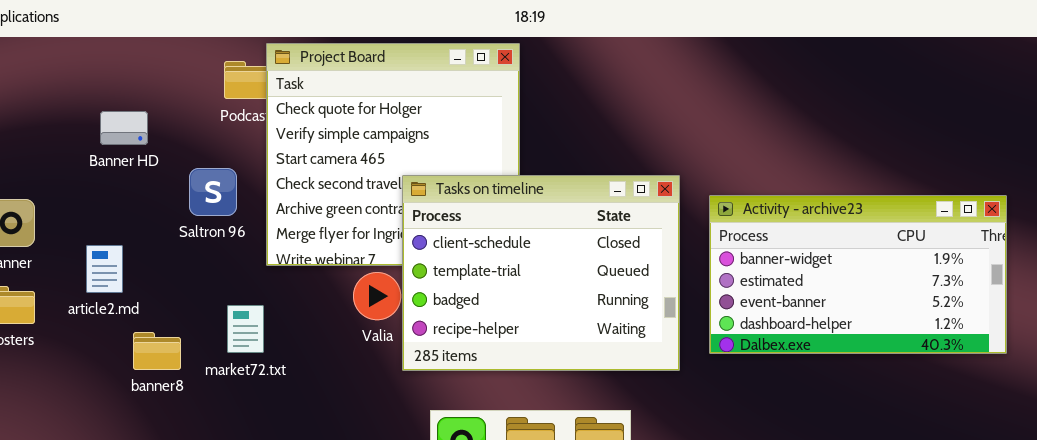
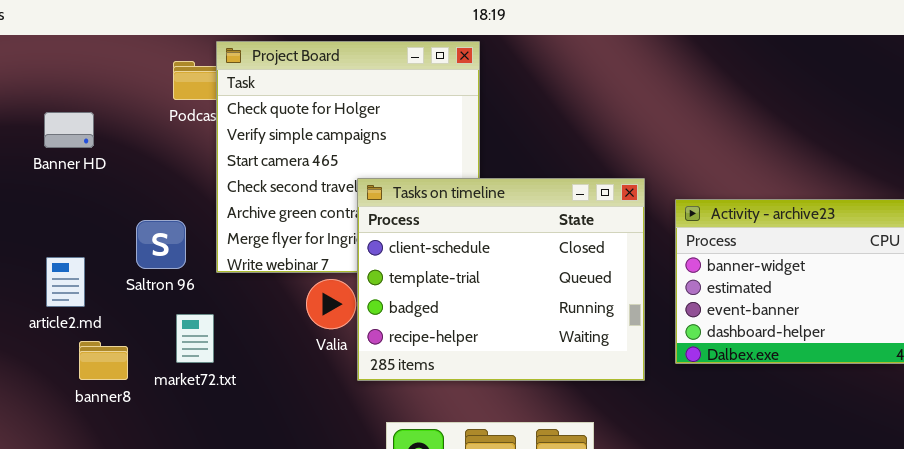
Saltron 96: [189,168,237,216] -> [136,220,186,269], moved
article2.md: [86,245,123,293] -> [46,257,85,307], moved

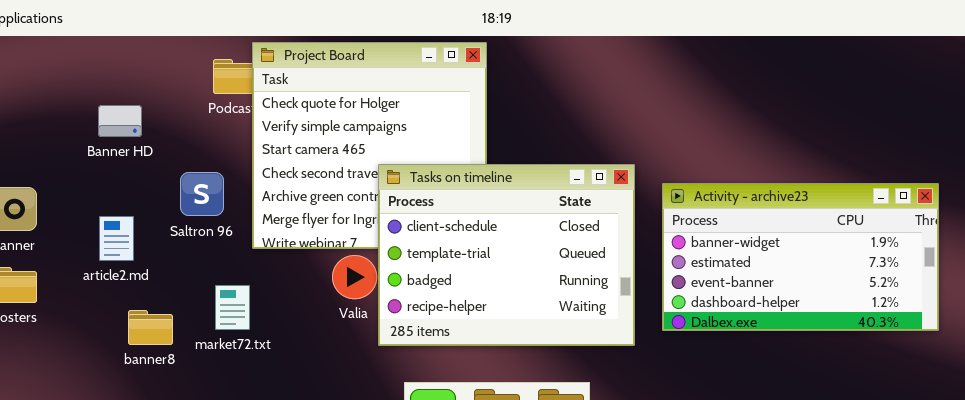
Saltron 96: [136,220,186,269] -> [180,172,224,216], moved
article2.md: [46,257,85,307] -> [99,216,134,261], moved

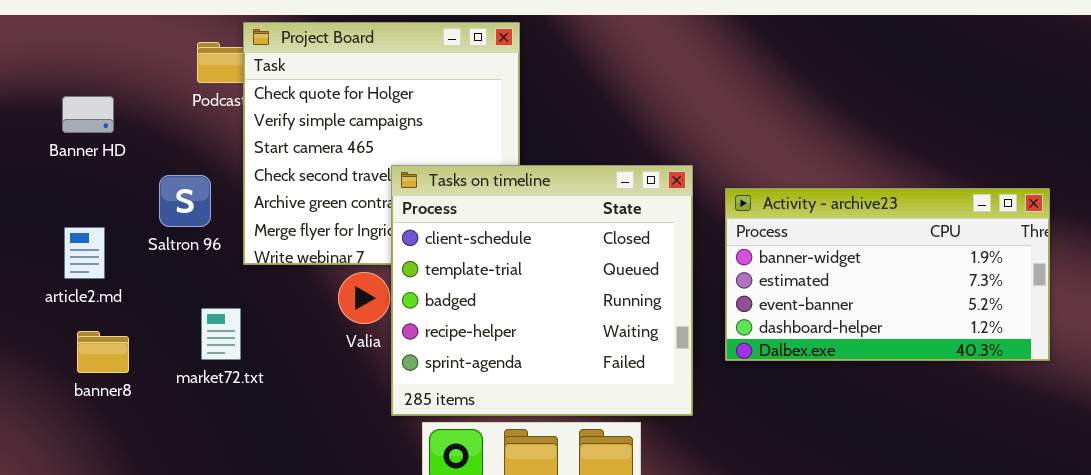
Tasks on timeline: [378,164,635,346] -> [391,165,693,416], resized
banner8: [128,310,173,345] -> [77,331,129,373], moved

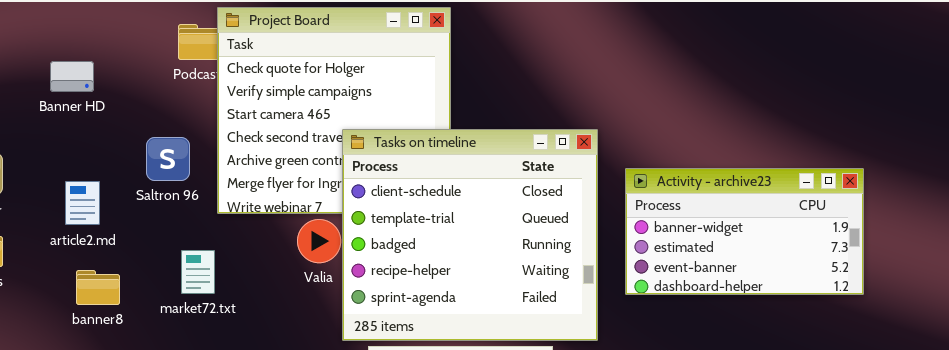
Banner HD: [62,96,114,133] -> [50,61,94,92], moved
Activity - archive23: [725,188,1050,361] -> [625,168,864,295], resized

